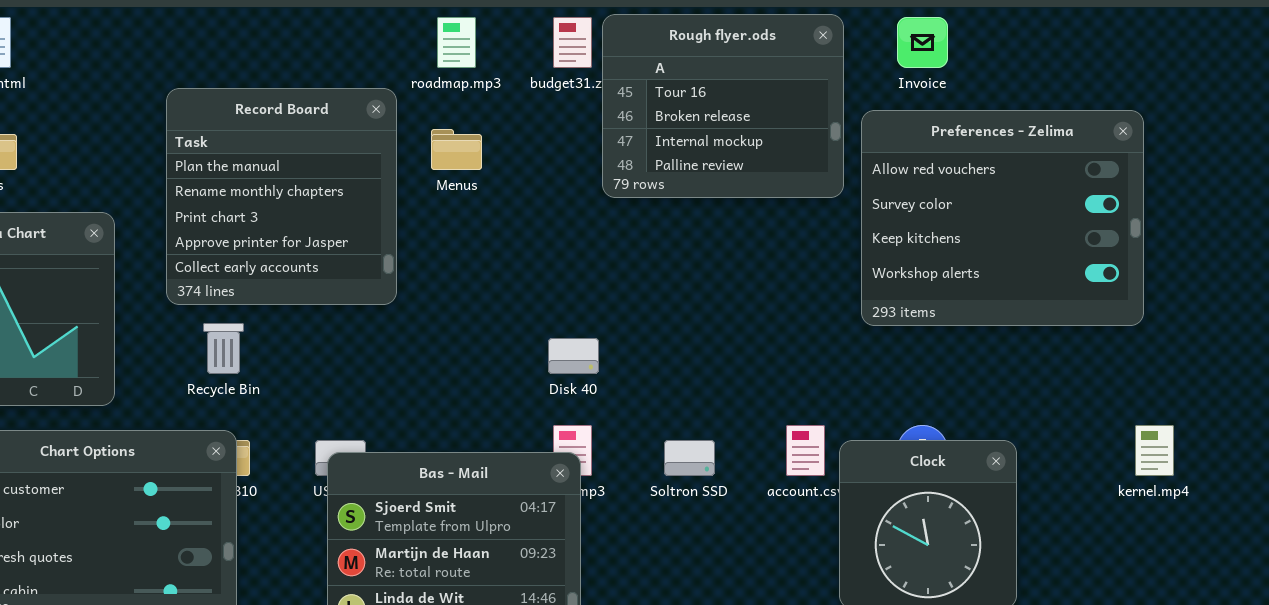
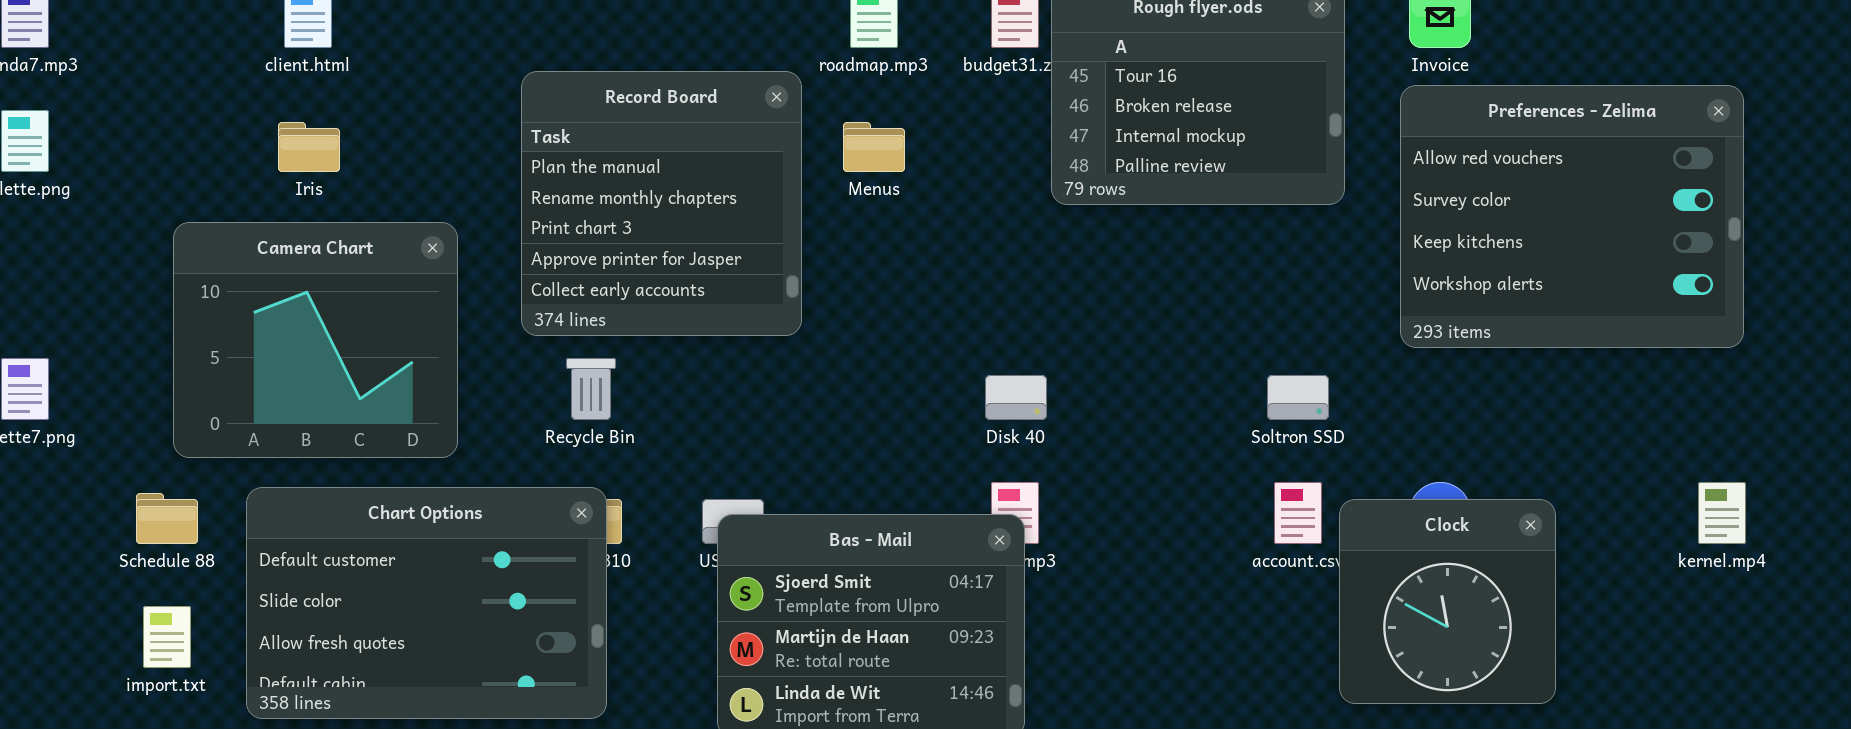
Preferences - Zelima: [861,110,1144,326] -> [1400,85,1744,348], moved
Soltron SSD: [664,440,715,476] -> [1267,375,1329,420], moved

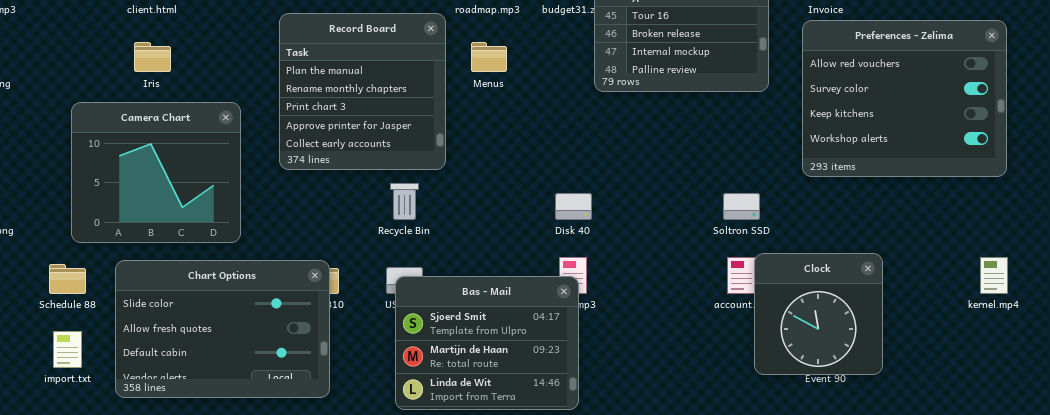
Recycle Bin: [566,358,616,420] -> [390,183,419,220], moved
Chart Options: [246,487,607,719] -> [115,260,330,398], scrolled down 1 row
Clock: [1339,499,1556,704] -> [754,253,883,375], moved

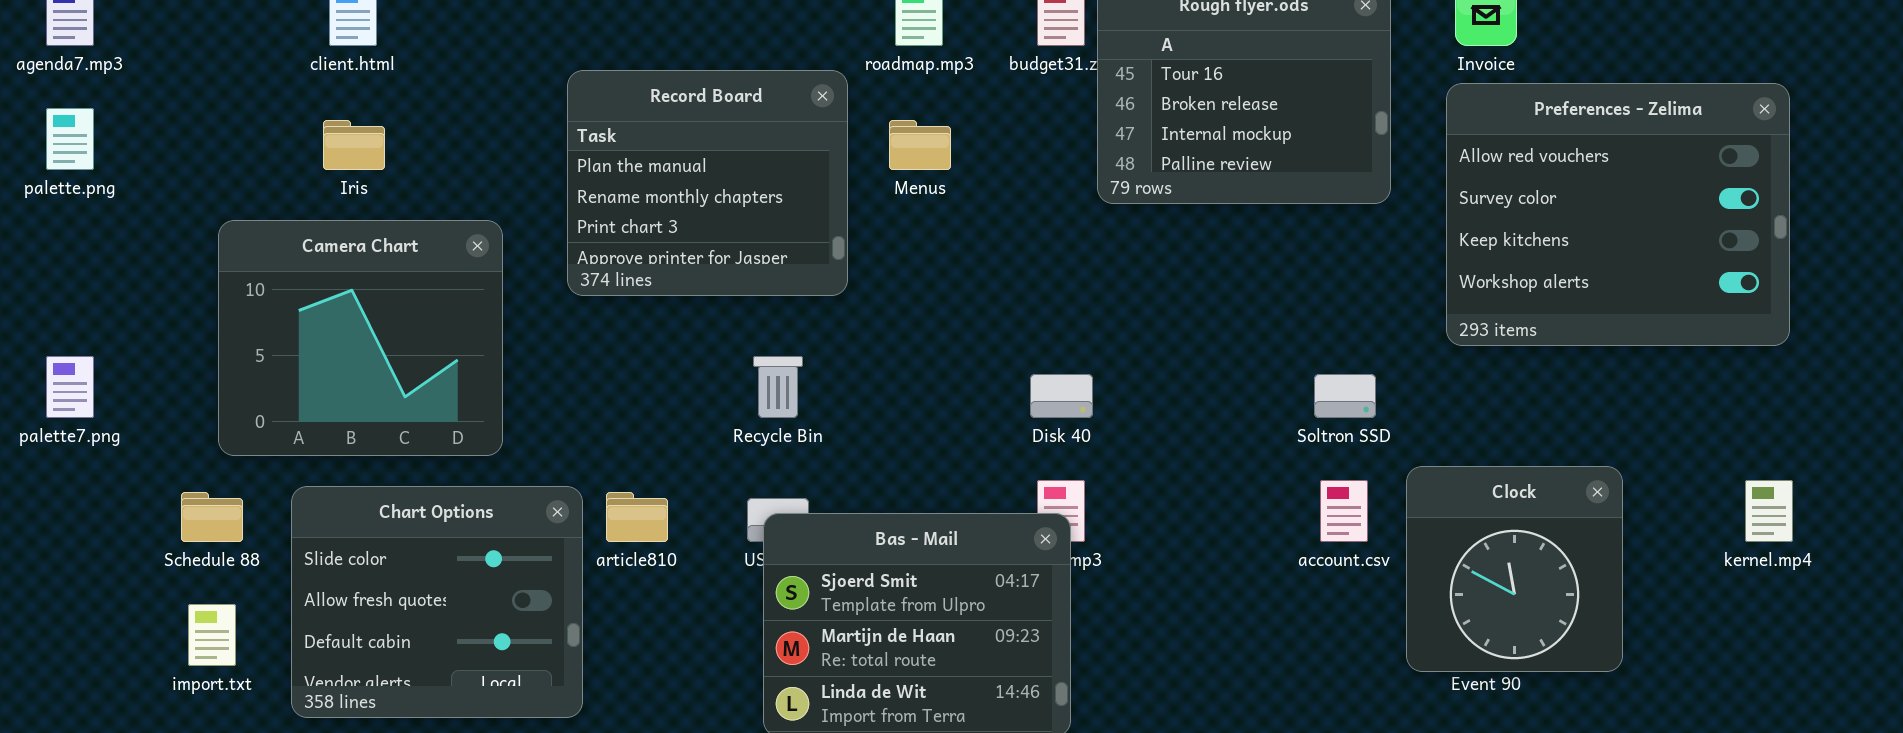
Record Board: [279,13,446,170] -> [567,70,848,296], resized
Clock: [754,253,883,375] -> [1406,466,1623,672], moved
Chart Options: [115,260,330,398] -> [291,486,583,718], resized

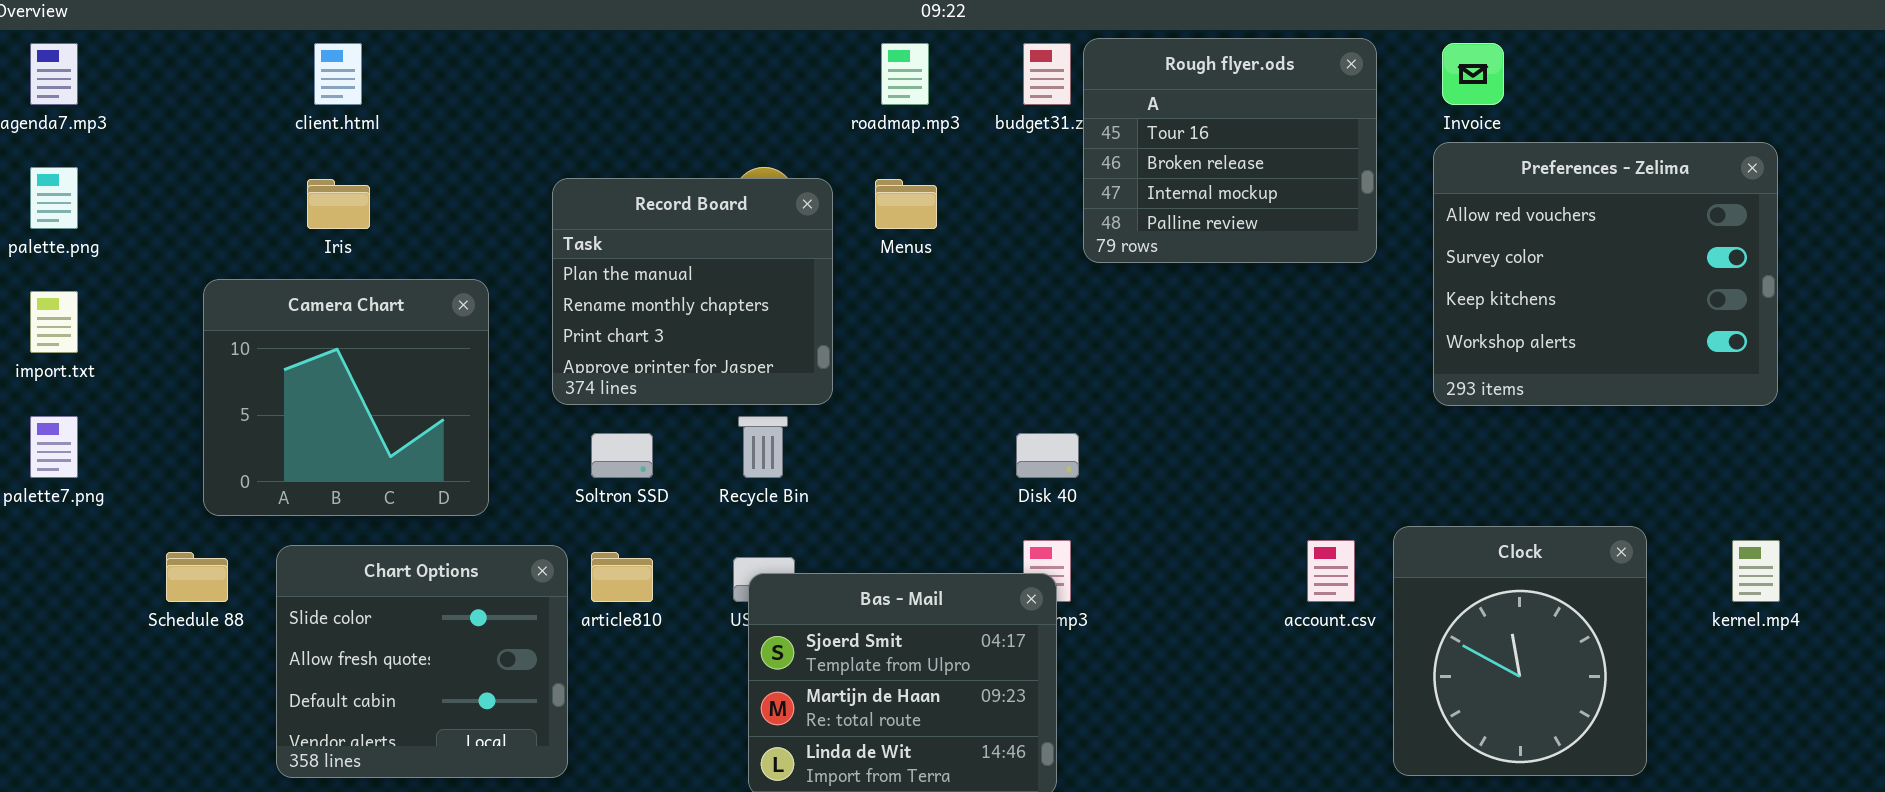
Record Board: [567,70,848,296] -> [552,178,833,405], moved
Soltron SSD: [1314,374,1376,418] -> [591,433,653,478], moved
Clock: [1406,466,1623,672] -> [1393,526,1647,776], resized
import.txt: [188,604,236,666] -> [30,291,78,353], moved

